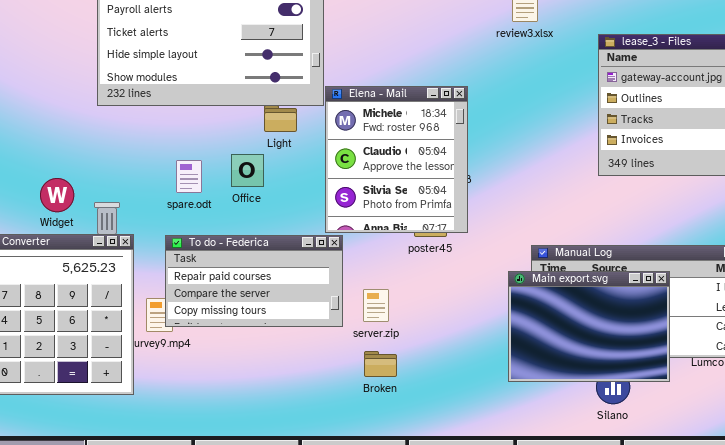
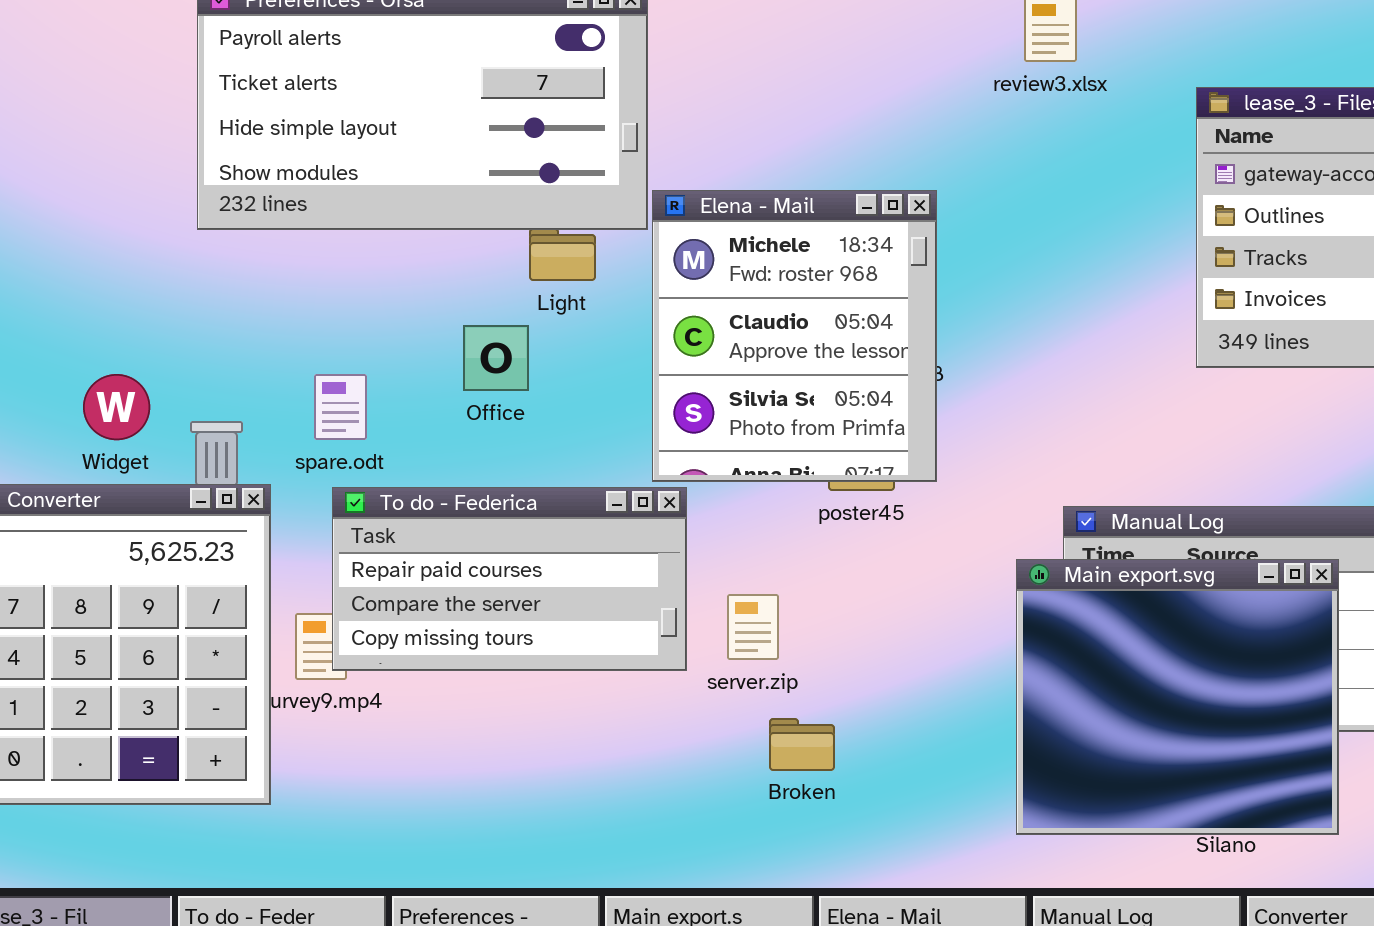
spare.odt: [176,160,202,193] -> [314,374,367,440], moved
Main export.svg: [508,271,670,382] -> [1016,559,1339,835], resized
Broken: [364,351,397,377] -> [769,718,835,771], moved

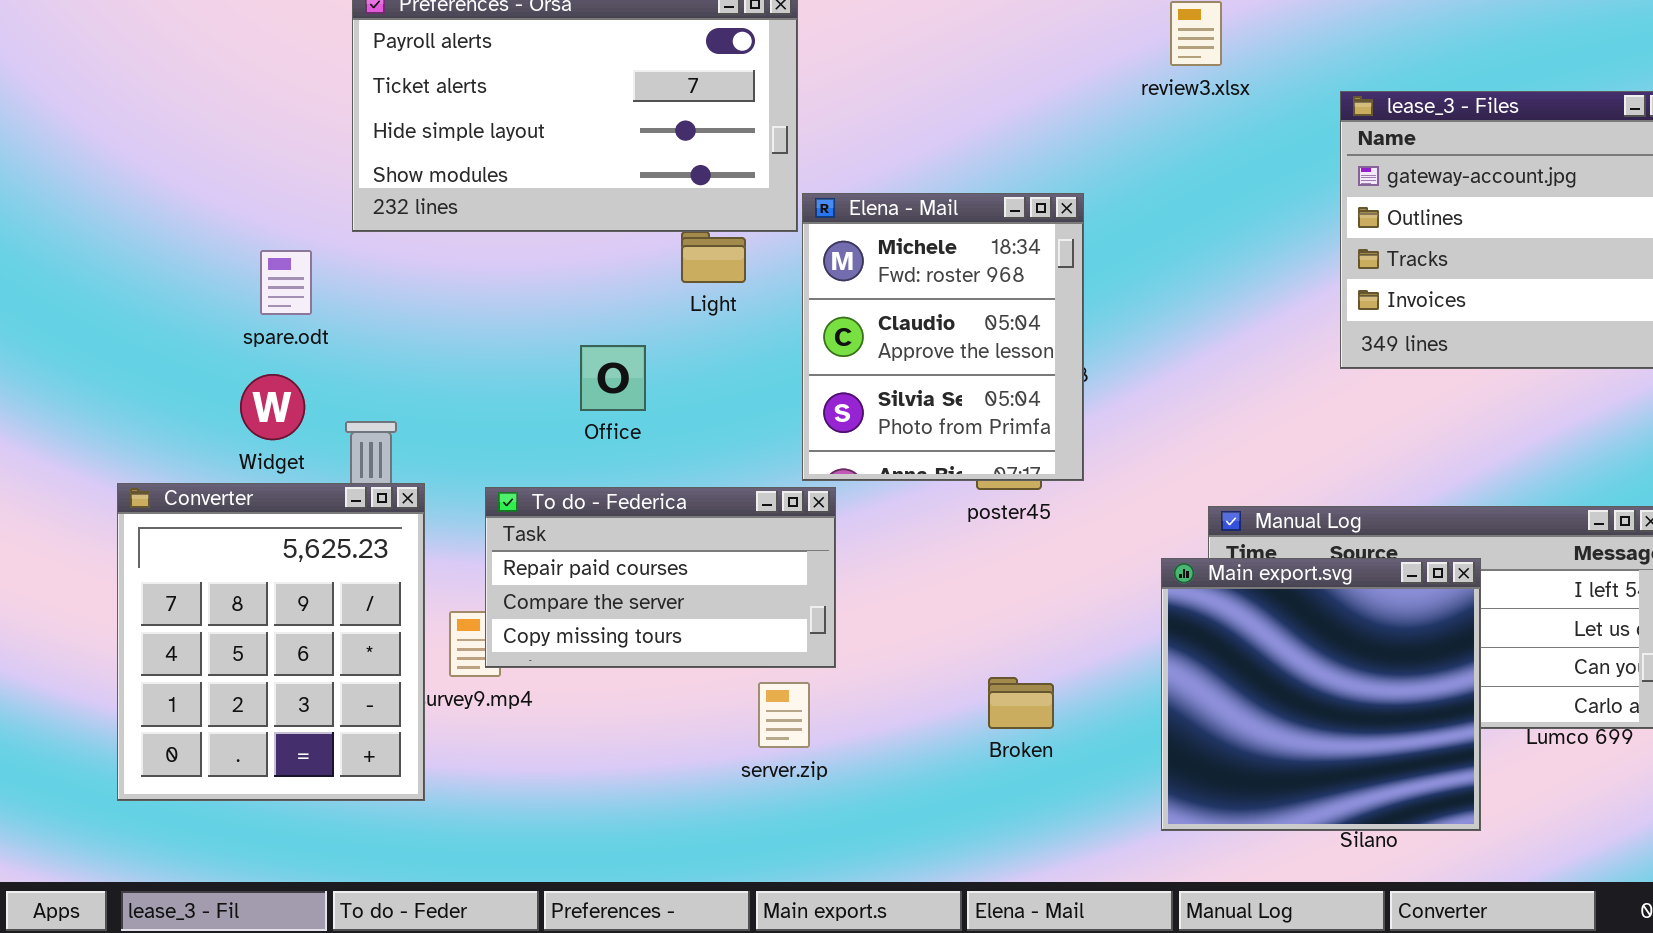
Office: [463,325,529,391] -> [580,345,646,411], moved
spare.odt: [314,374,367,440] -> [260,250,312,315], moved
server.zip: [727,594,779,660] -> [758,682,810,748], moved
Broken: [769,718,835,771] -> [988,677,1054,729], moved

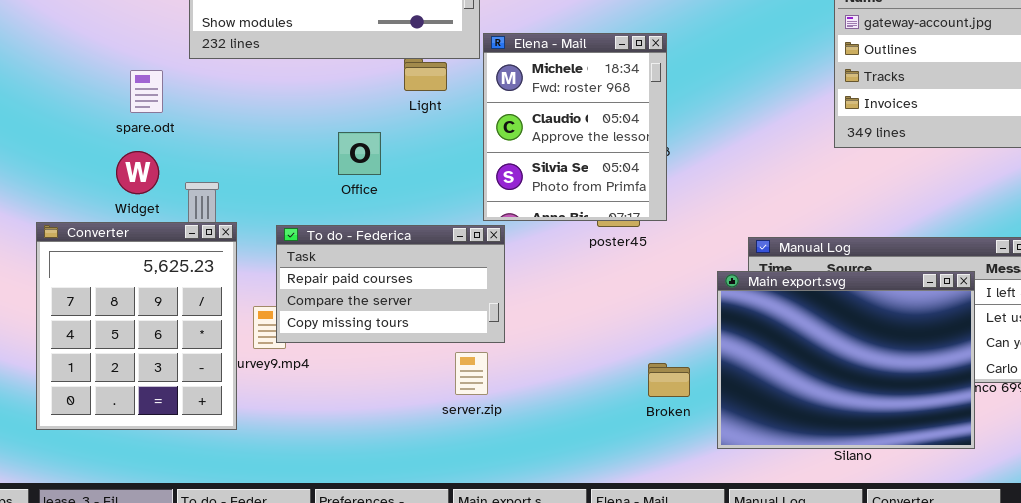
Main export.svg: [1161,558,1481,831] -> [717,271,975,449], resized
Broken: [988,677,1054,729] -> [648,363,690,397], moved

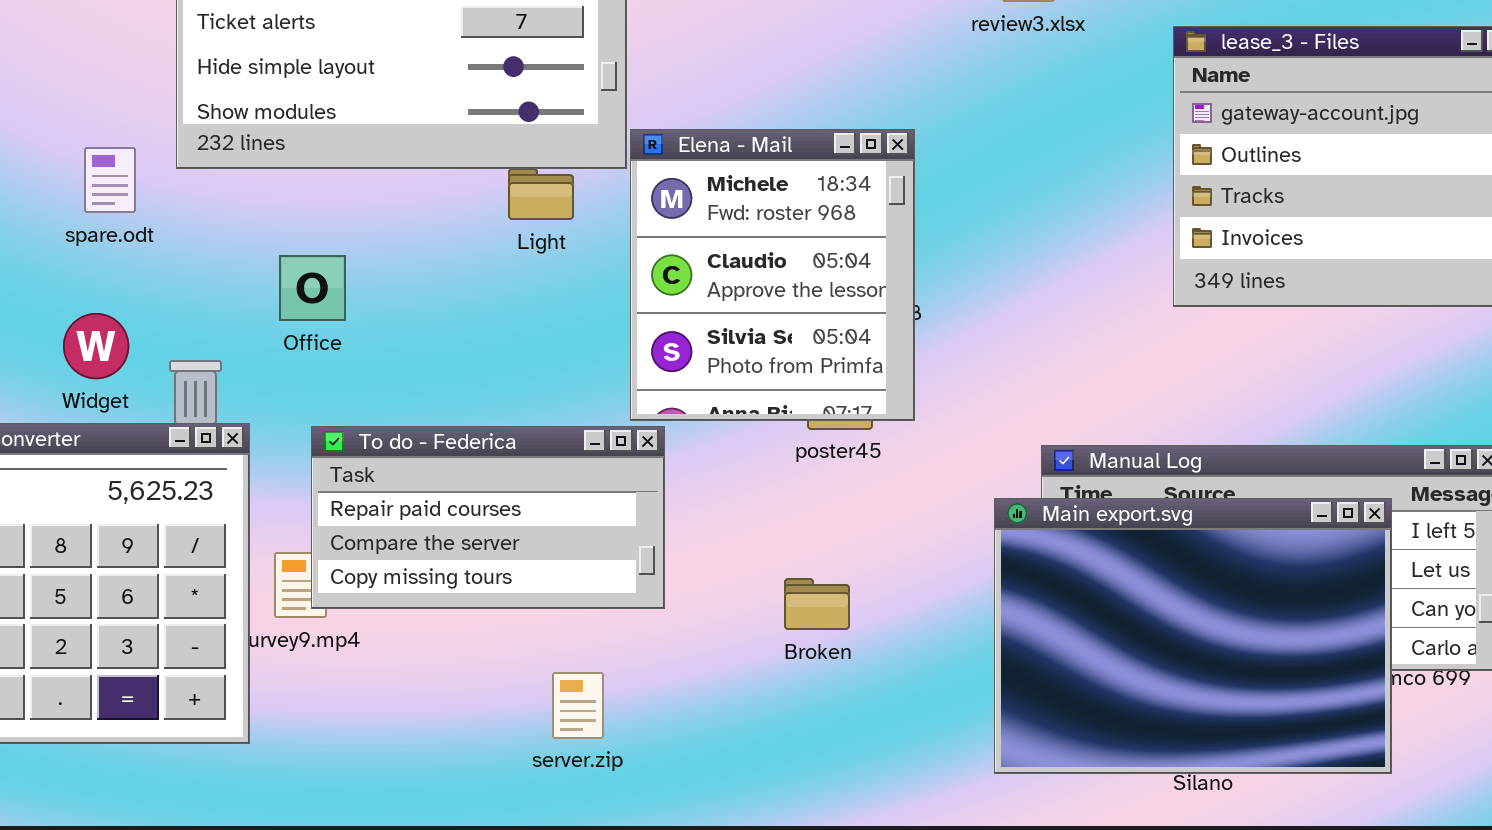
spare.odt: [130,70,163,113] -> [84,147,136,213], moved
Office: [338,132,381,175] -> [279,255,346,321], moved
server.zip: [455,352,488,395] -> [552,672,604,739], moved
Broken: [648,363,690,397] -> [784,578,850,630], moved

